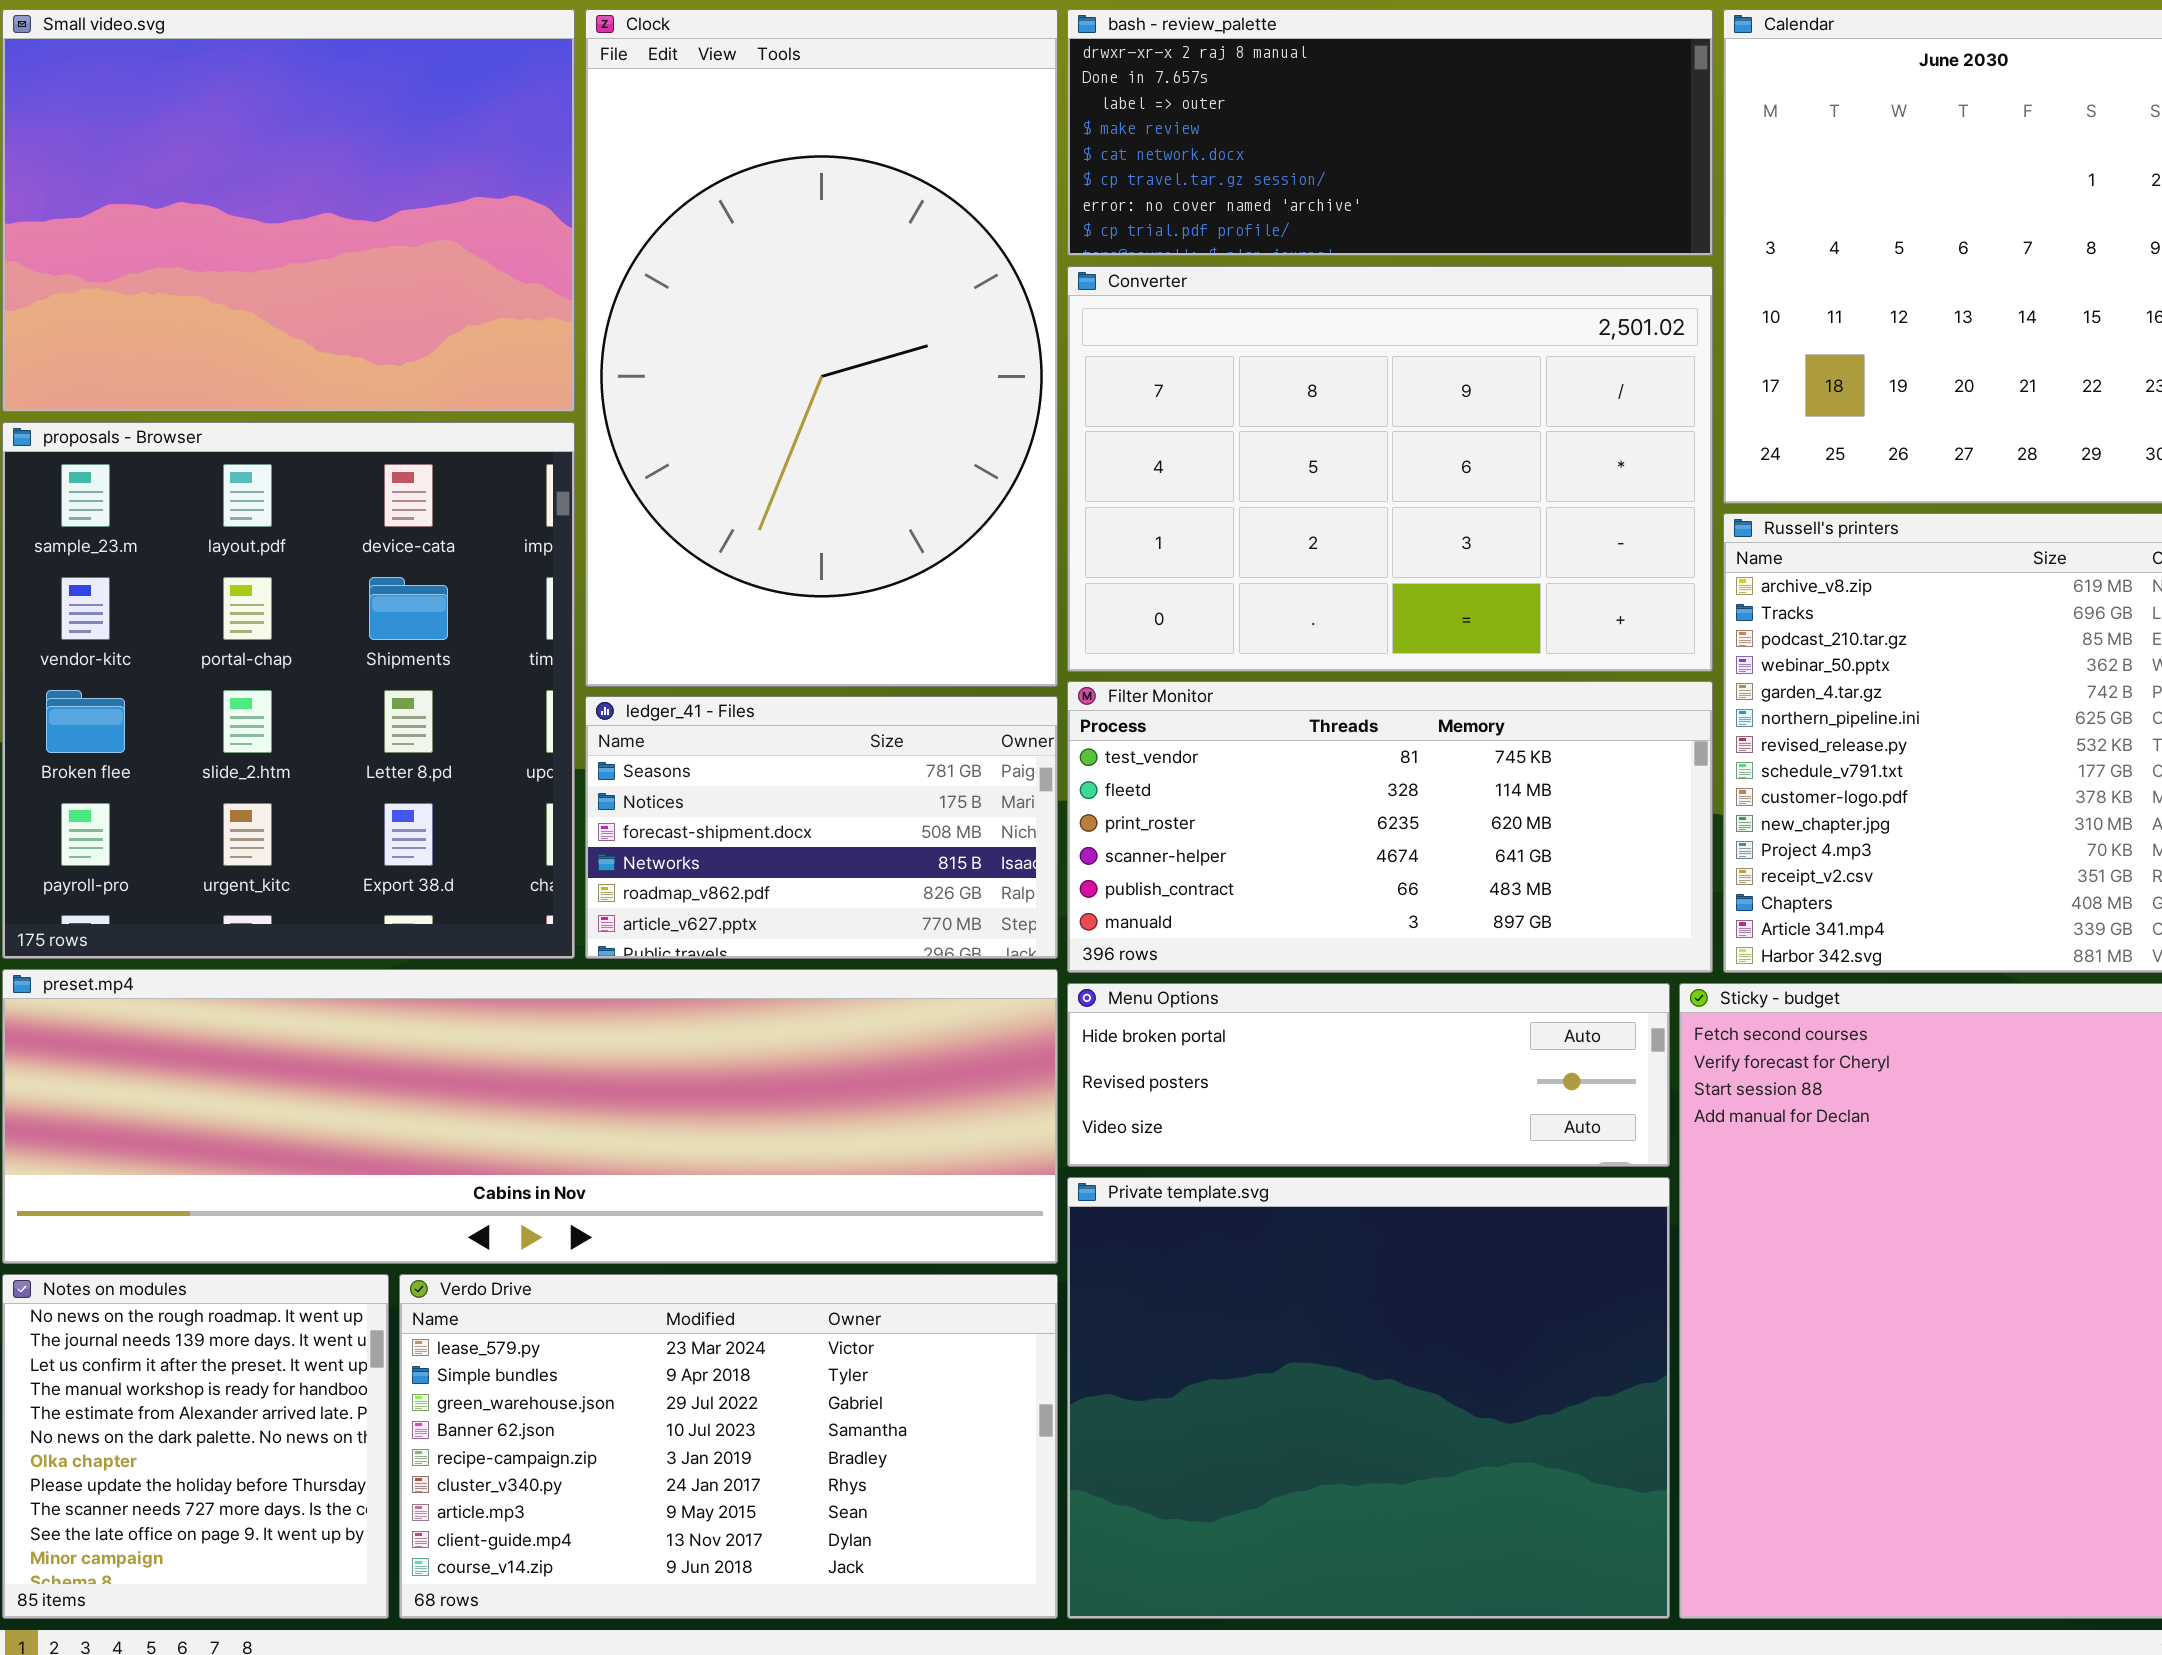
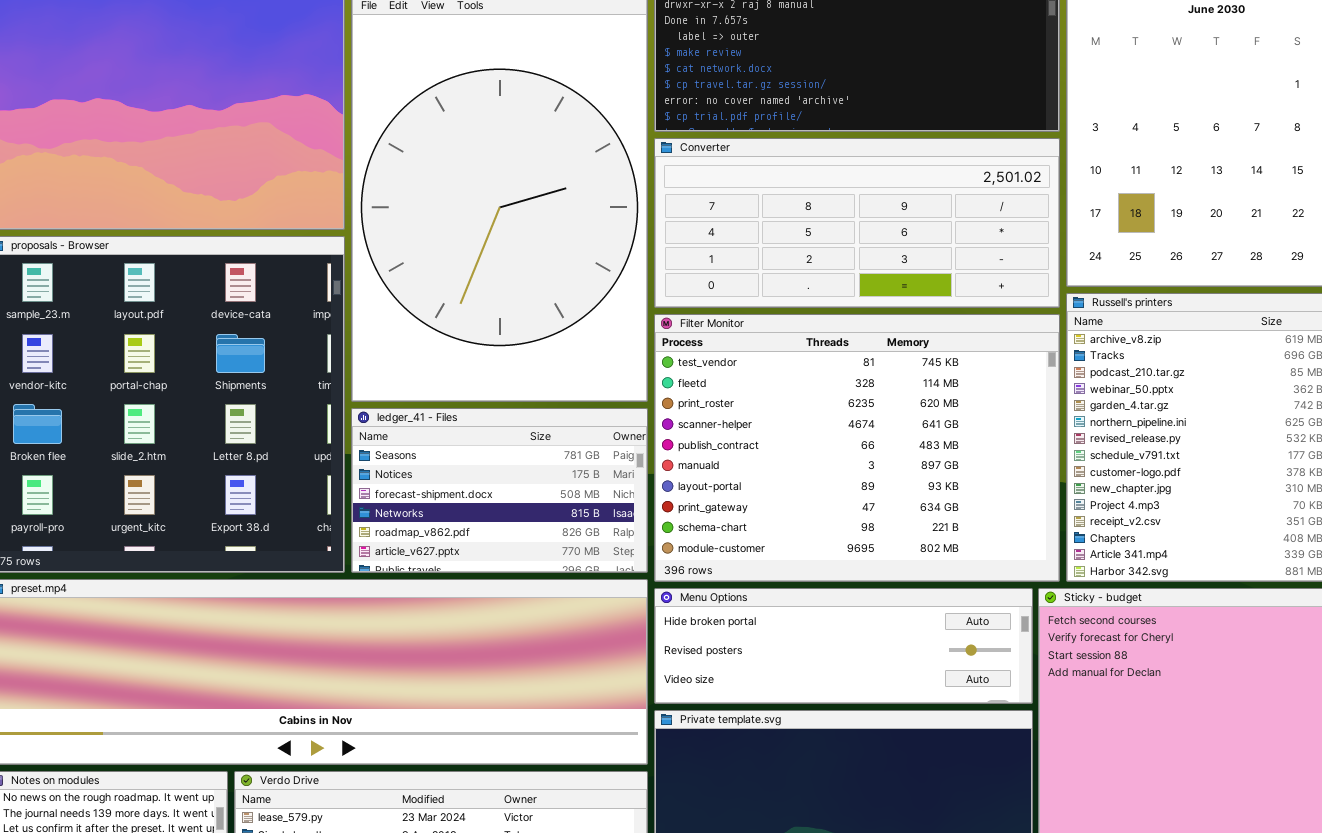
Converter: [1067,266,1713,672] -> [654,138,1060,308], resized
Filter Monitor: [1067,681,1713,973] -> [654,314,1060,582], resized

